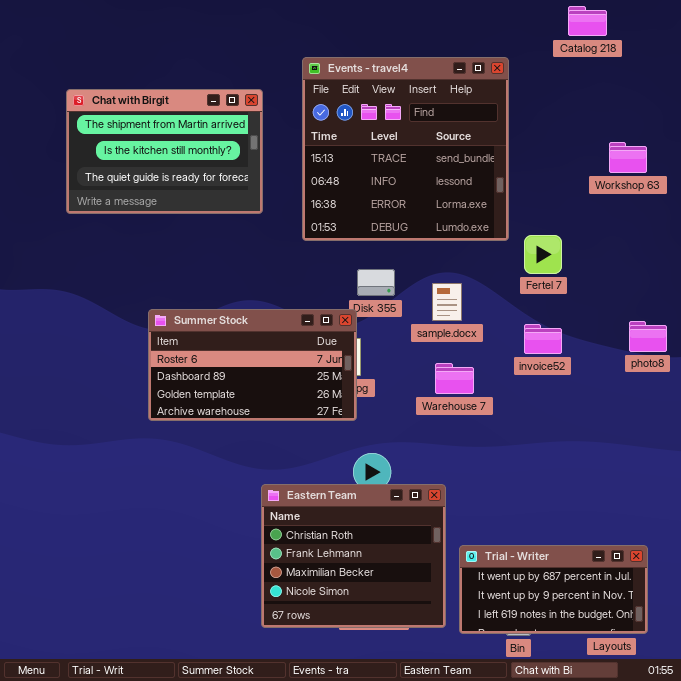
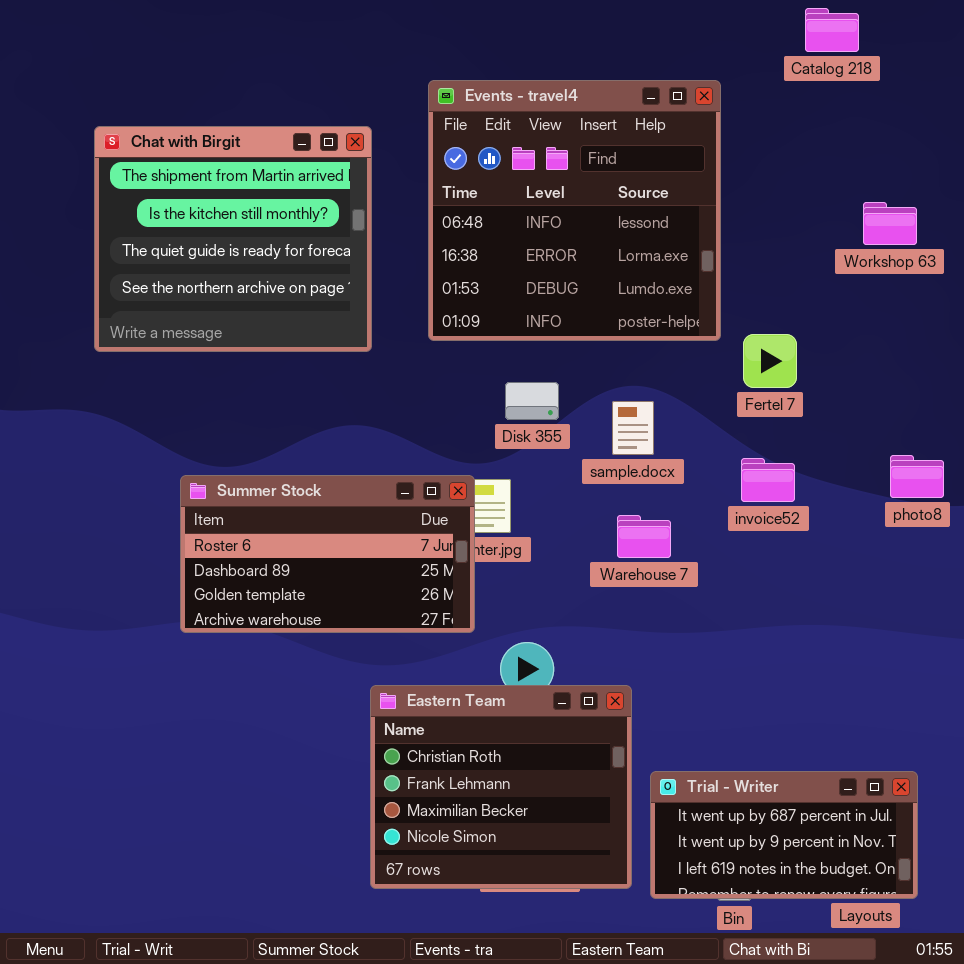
Events - travel4: [302,57,509,241] -> [428,80,721,341], scrolled down 1 row
Chat with Birgit: [66,89,263,214] -> [94,126,372,352], resized
Summer Stock: [148,309,357,421] -> [180,475,475,633], moved

